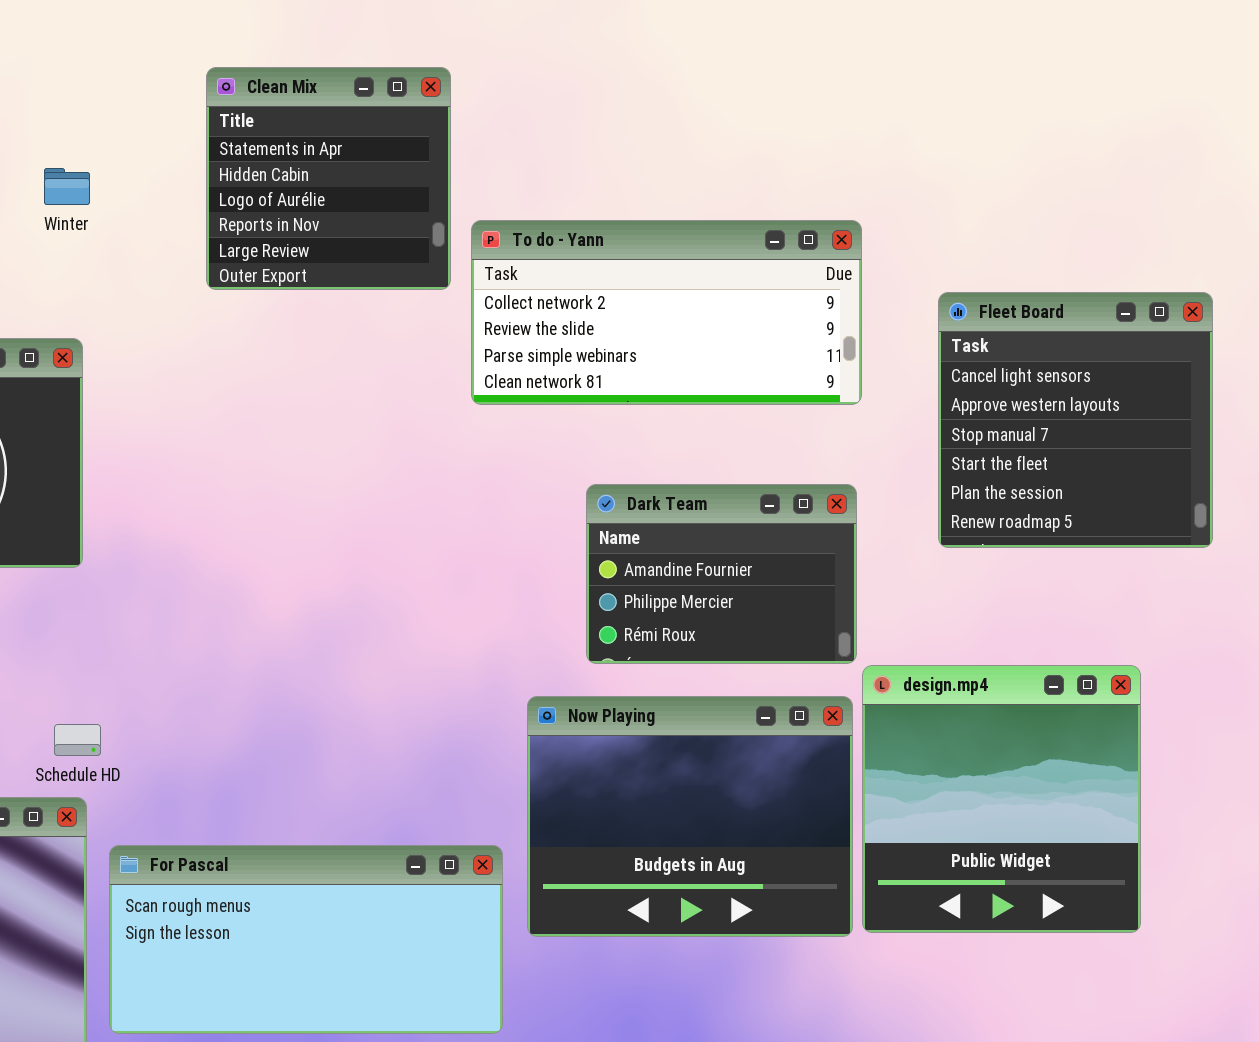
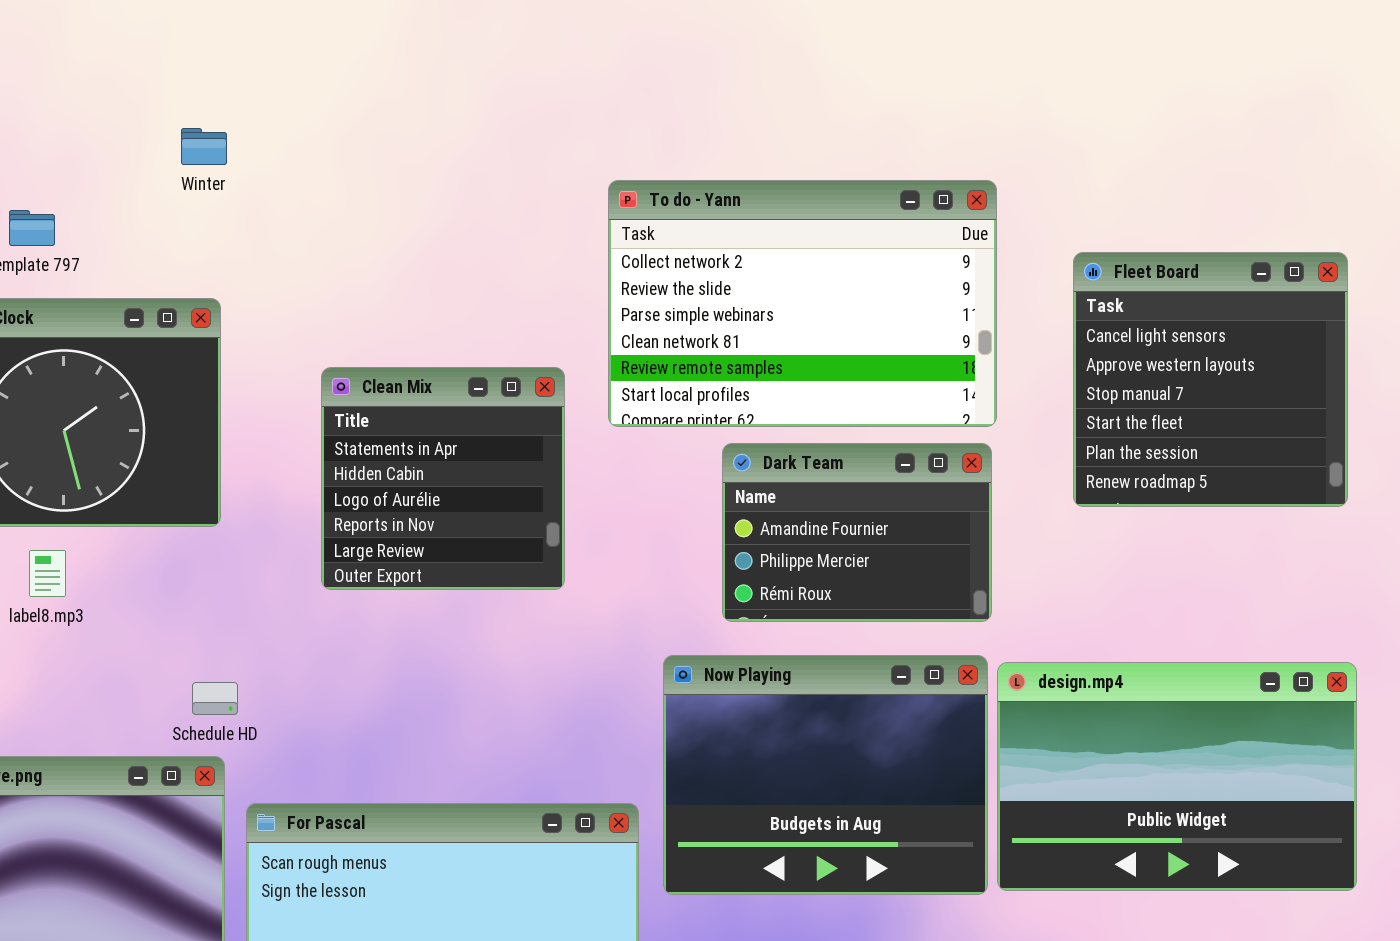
Clean Mix: [206,67,451,290] -> [321,367,565,590], moved
To do - Yann: [471,220,862,405] -> [608,180,997,427], resized
design.mp4: [862,665,1141,933] -> [997,662,1357,891], resized

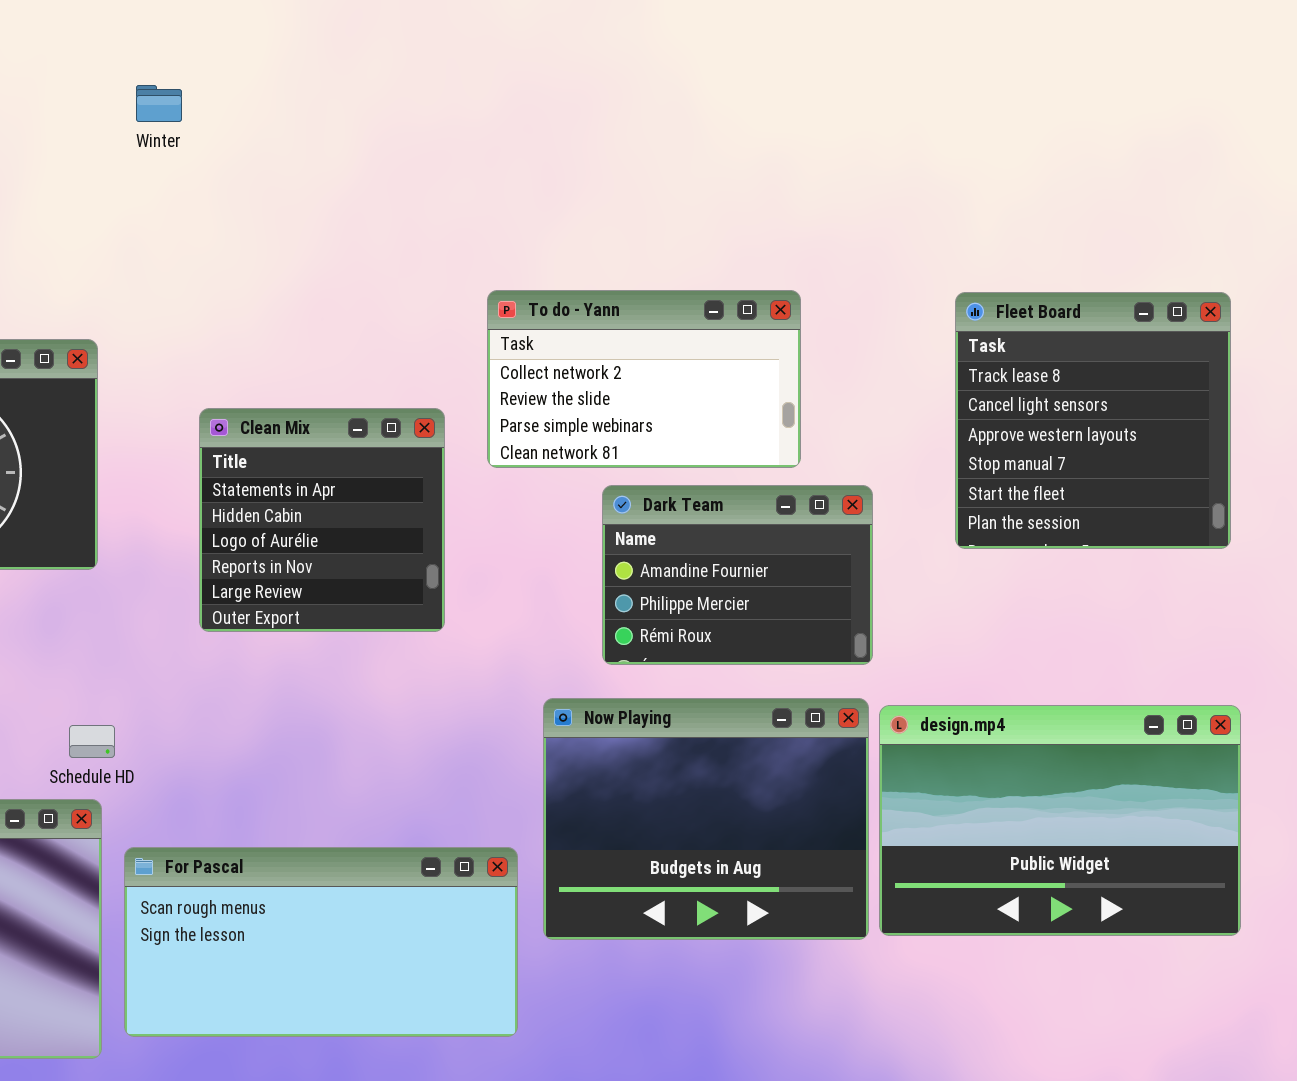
Winter: [181,128,227,165] -> [136,85,182,122], moved
To do - Yann: [608,180,997,427] -> [487,290,801,468], resized
Fleet Board: [1073,252,1348,507] -> [955,292,1231,549], scrolled up 1 row

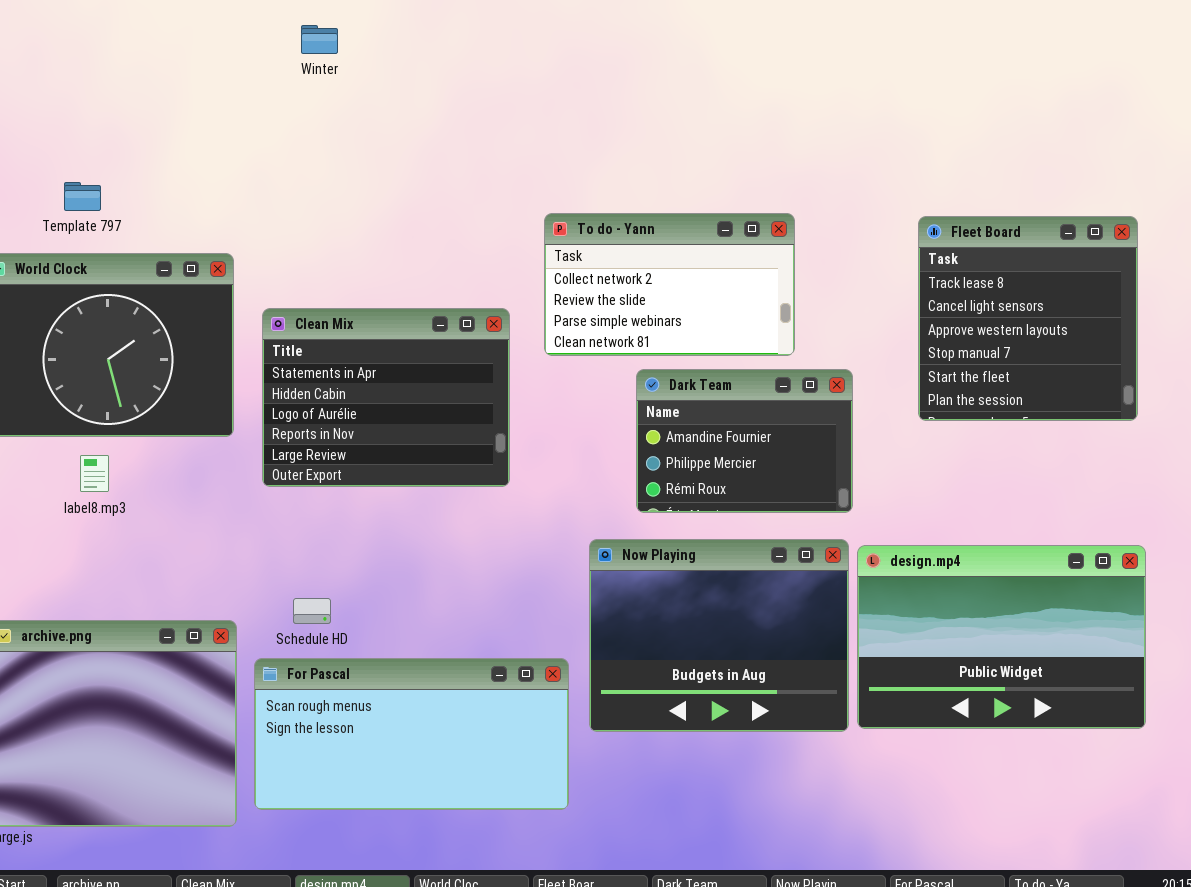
Winter: [136,85,182,122] -> [301,25,338,54], moved
Clean Mix: [199,408,445,632] -> [262,308,510,487], resized
Schedule HD: [69,725,115,758] -> [293,598,331,624], moved

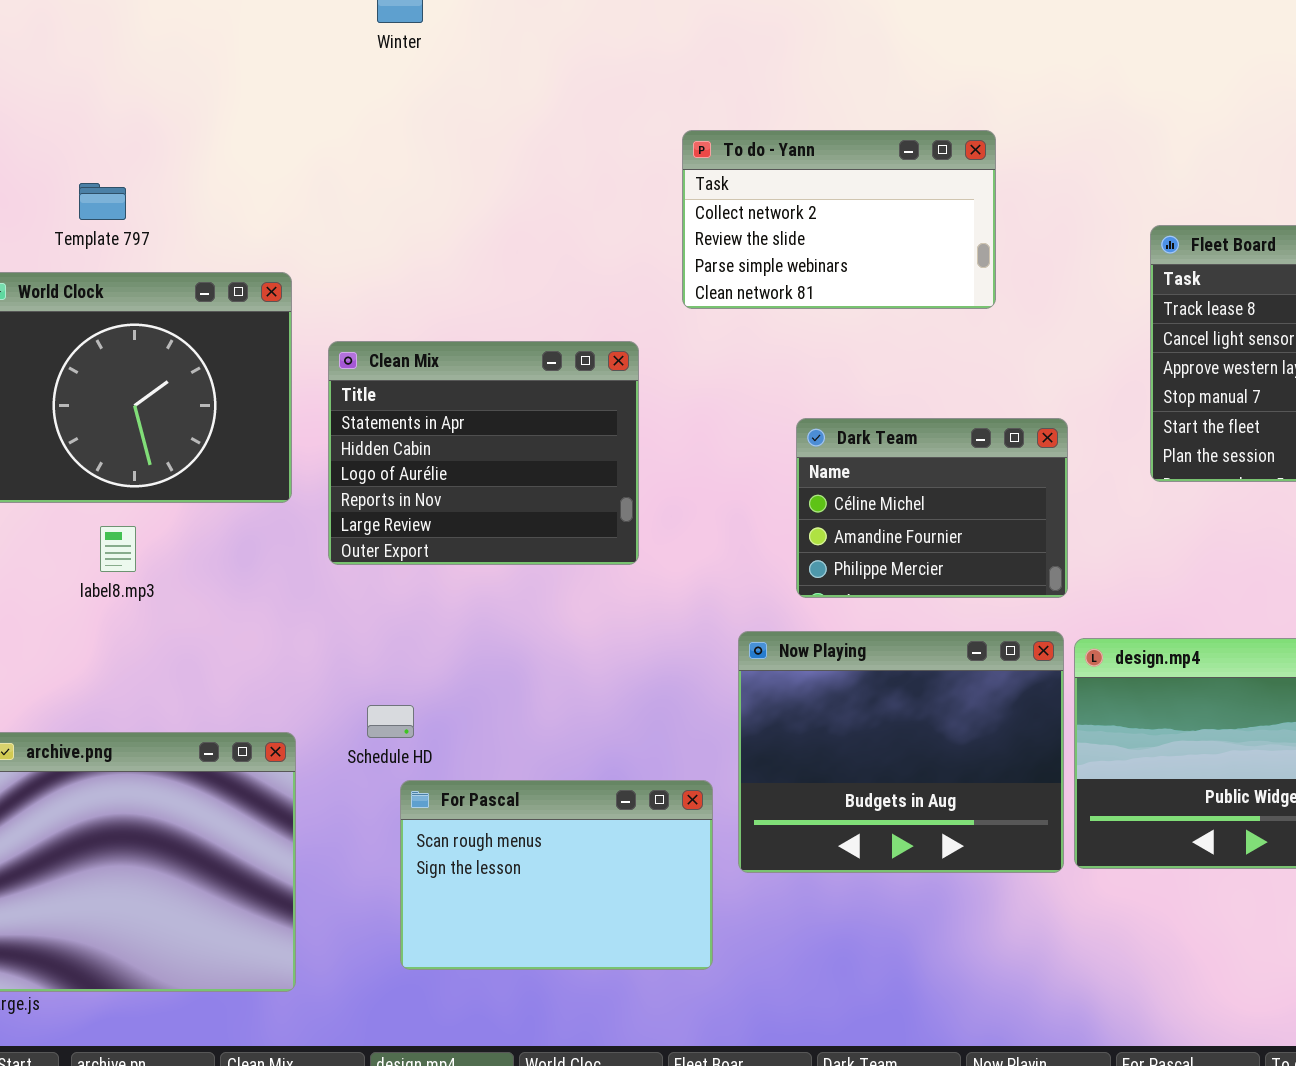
To do - Yann: [544,213,795,356] -> [682,130,996,309], moved
Dark Team: [636,369,853,513] -> [796,418,1068,598], scrolled up 1 row
For Pascal: [254,658,569,810] -> [400,780,713,970], resized

